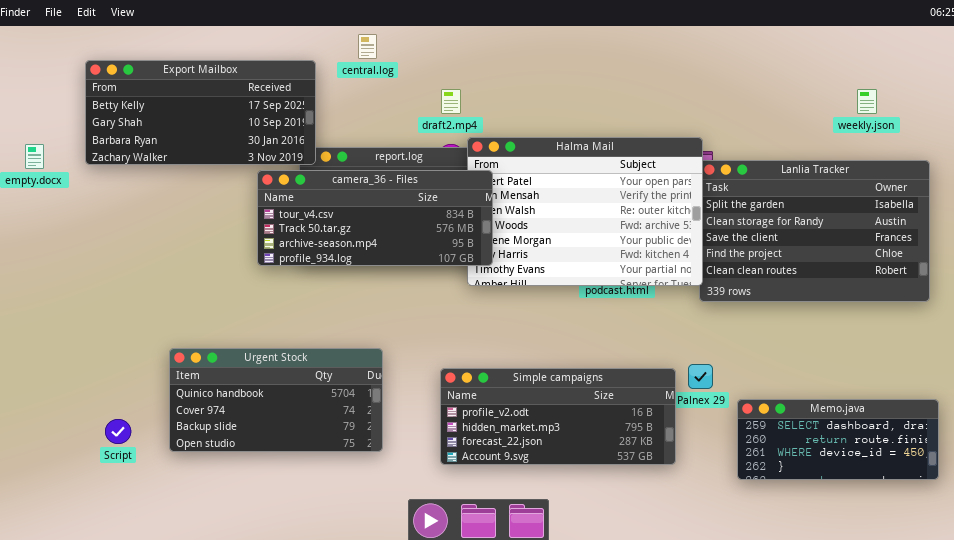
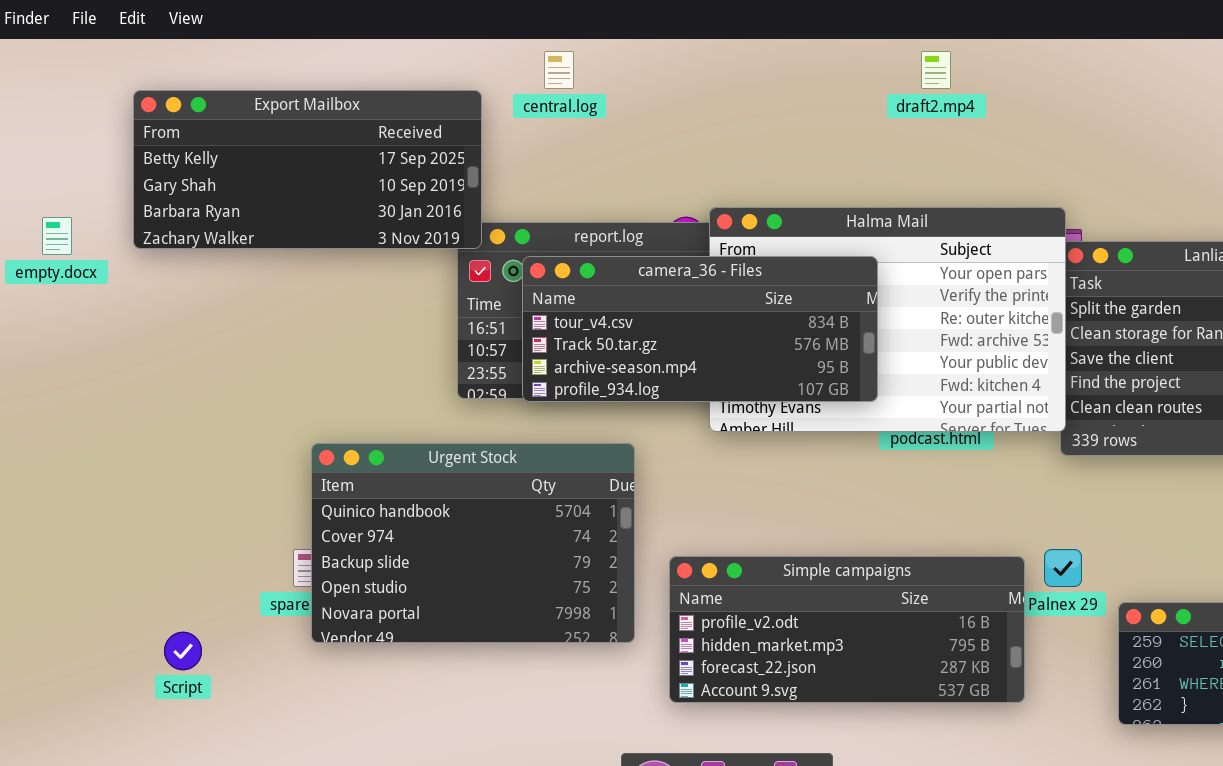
draft2.mp4: [441,89,461,114] -> [921,51,951,89], moved
camera_36 - Files: [257,170,493,266] -> [522,256,878,402], moved
Urgent Stock: [169,348,383,452] -> [311,443,635,643], moved, resized

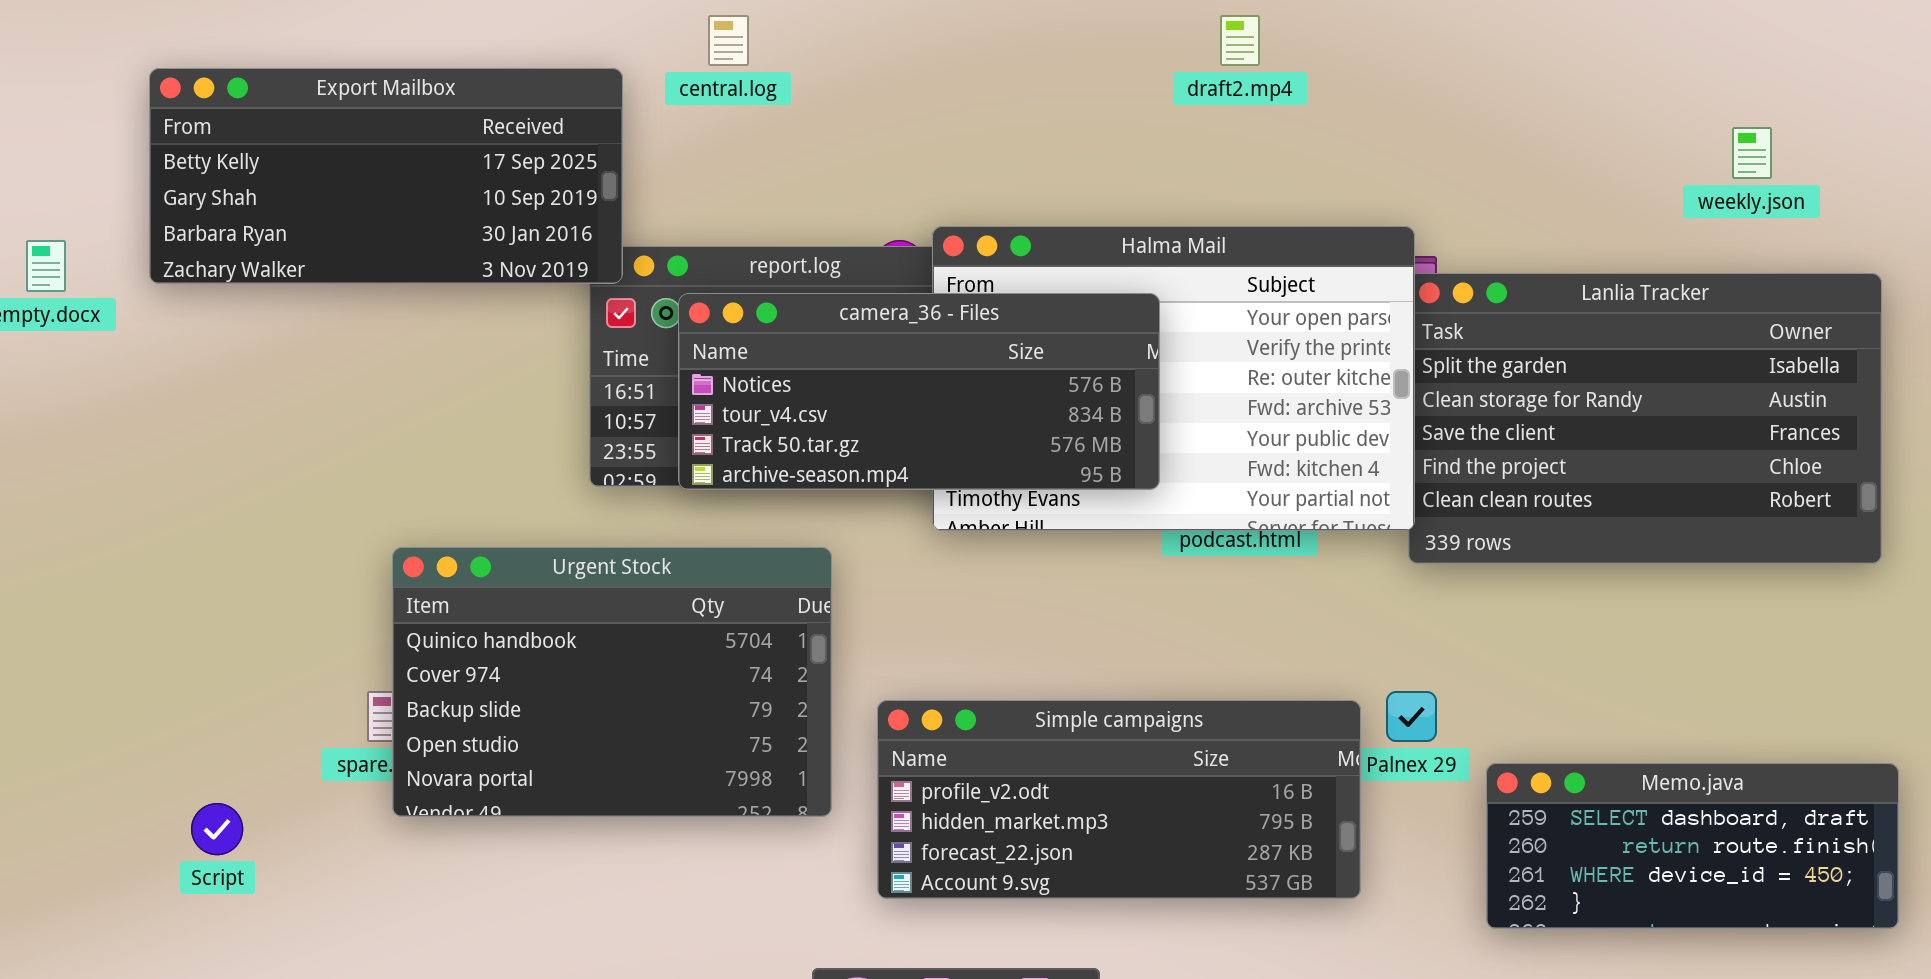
camera_36 - Files: [522,256,878,402] -> [678,293,1160,490], scrolled up 1 row

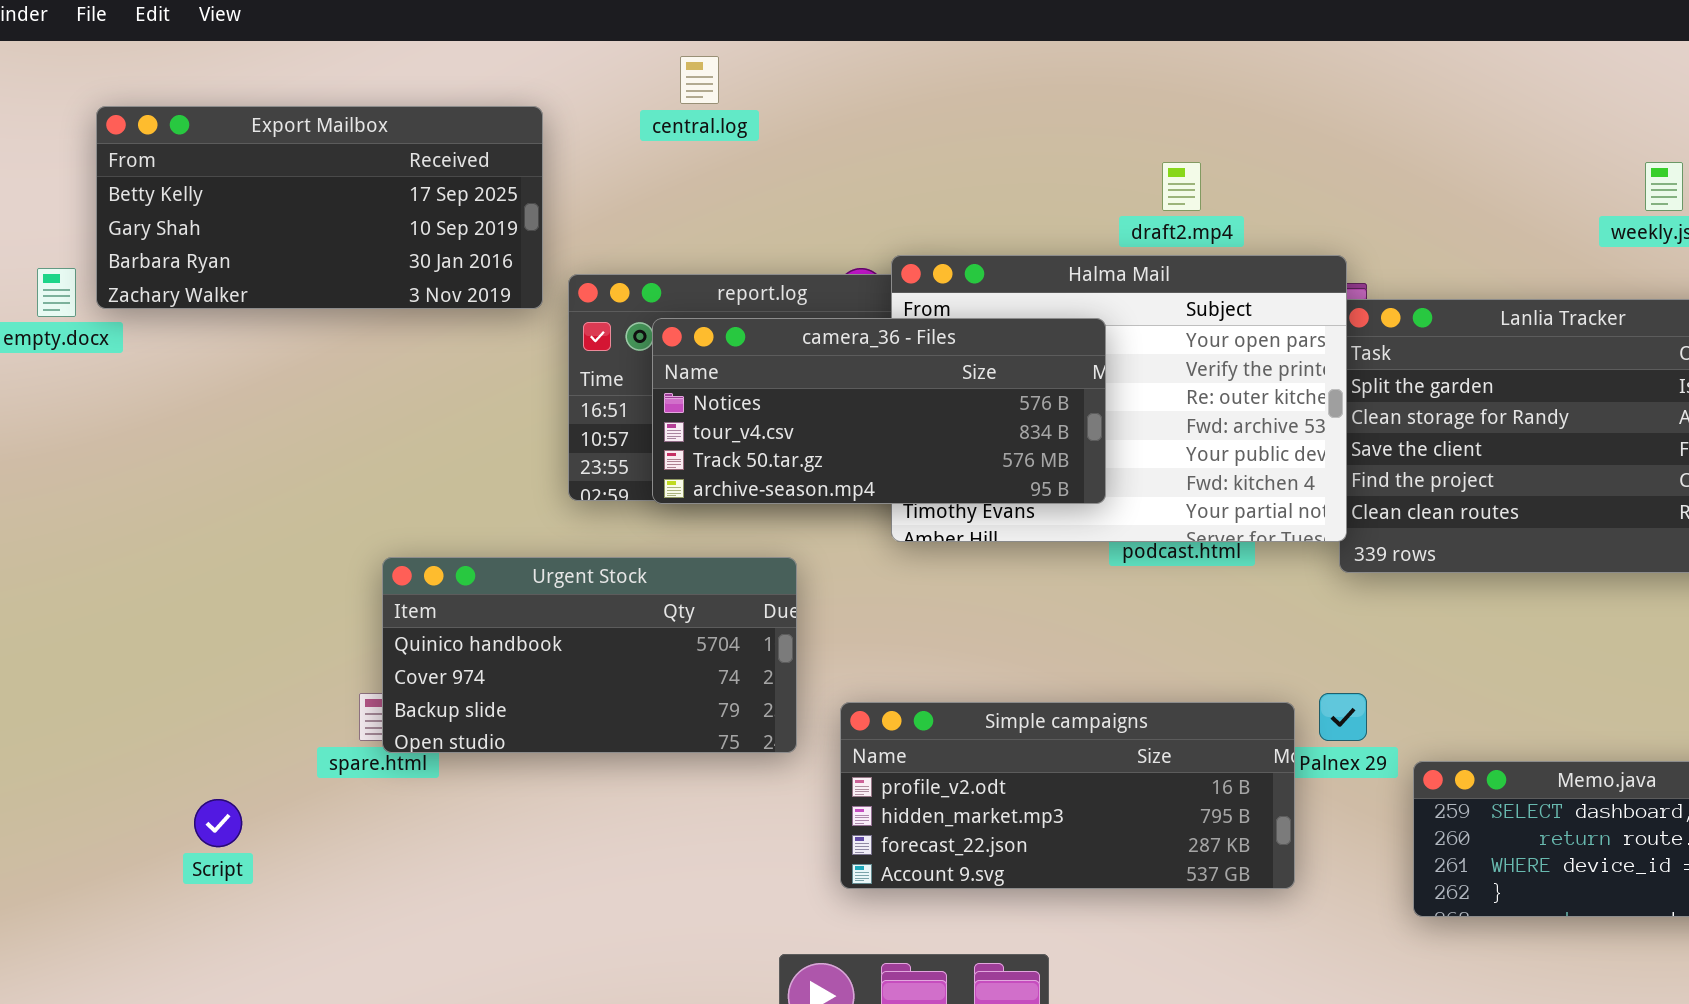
draft2.mp4: [1220,15,1260,66] -> [1162,162,1201,211], moved
Export Mailbox: [149,68,623,284] -> [96,106,543,309], moved
Urgent Stock: [392,547,832,817] -> [382,557,797,753], resized

